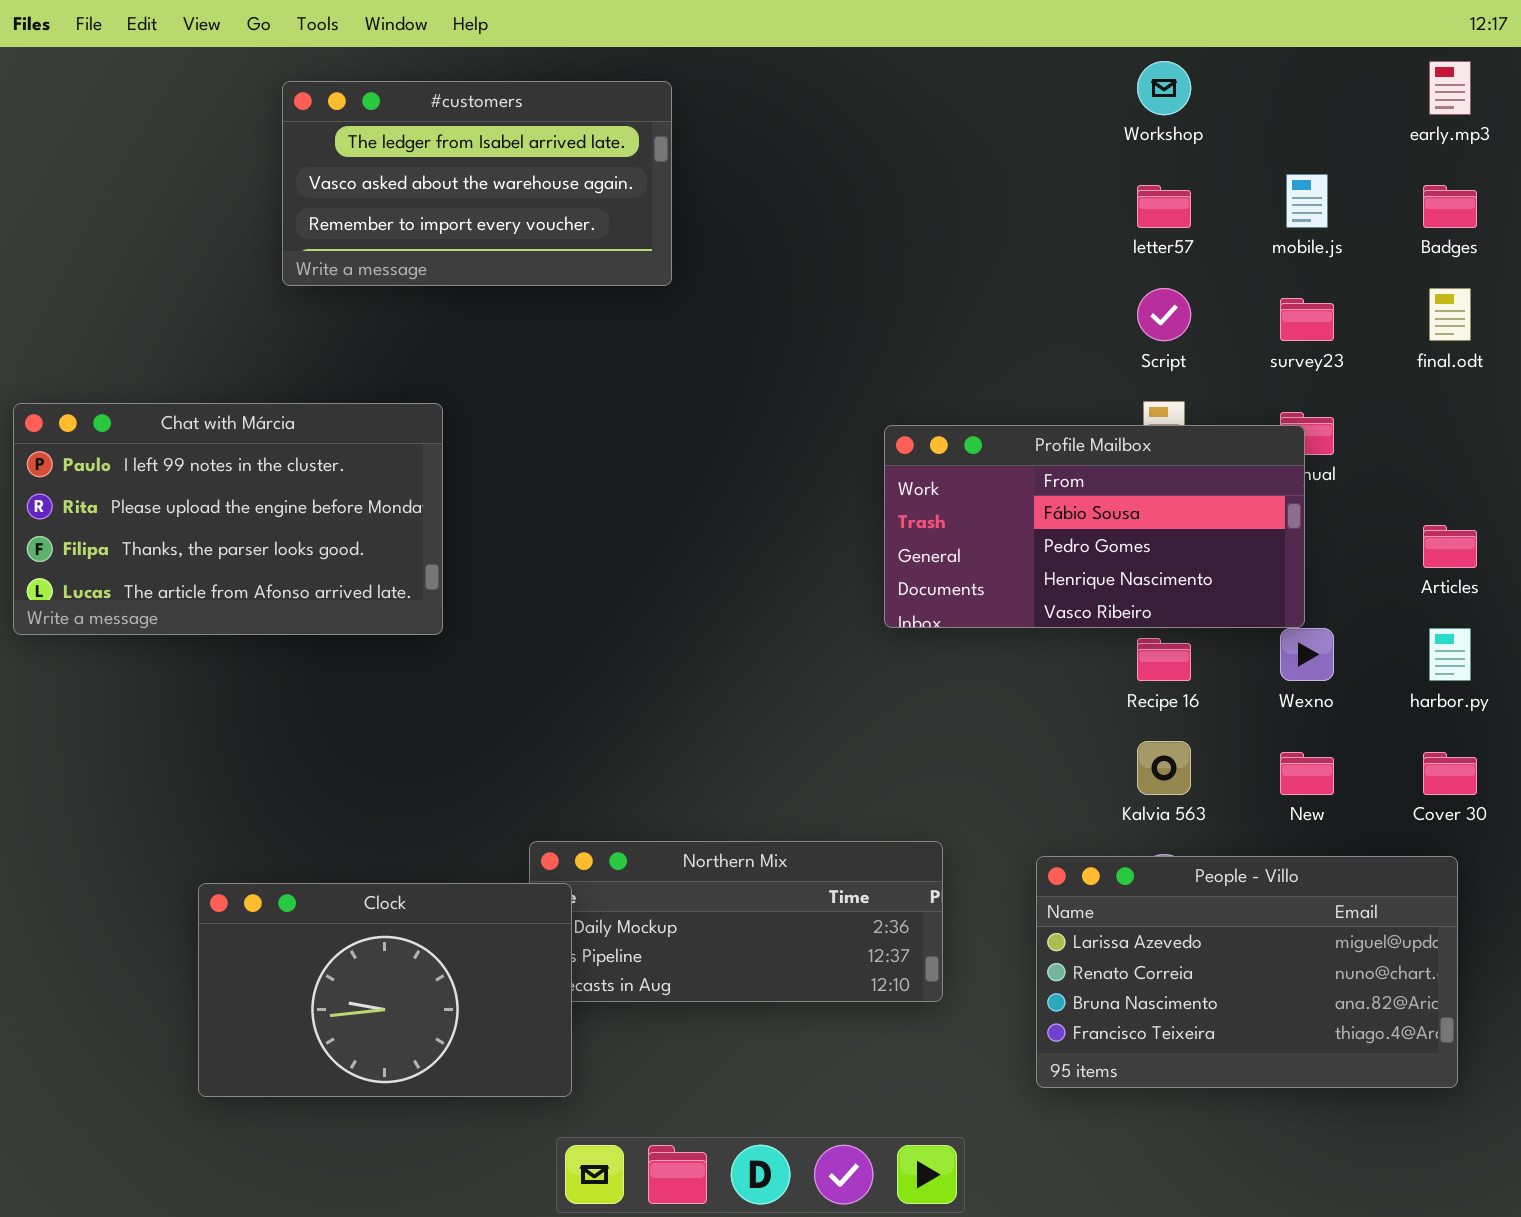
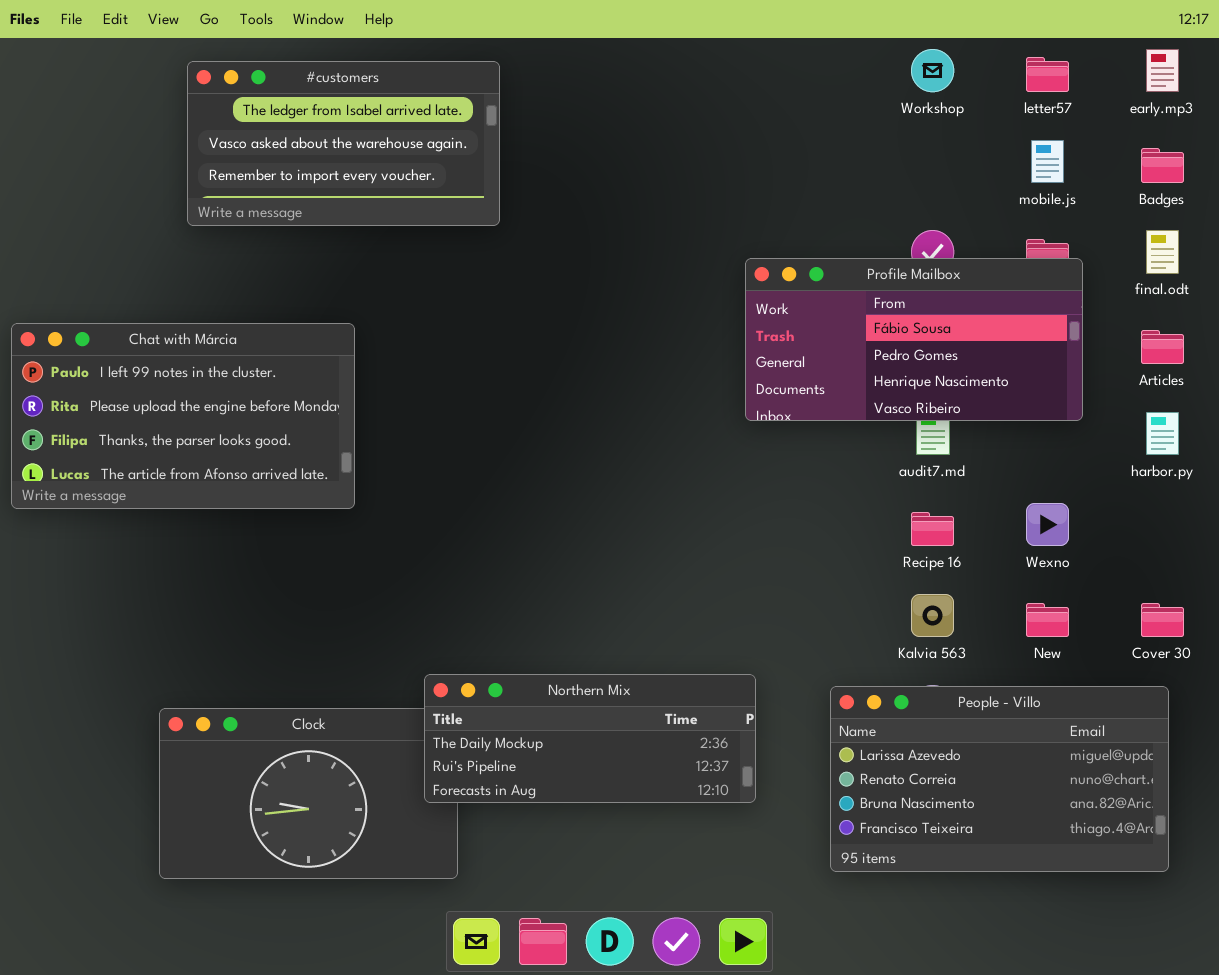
#customers: [282,81,672,286] -> [187,61,500,226], moved
letter57: [1137,185,1191,228] -> [1026,57,1069,92], moved
Profile Mailbox: [884,425,1305,628] -> [745,258,1083,421], moved
Articles: [1423,525,1477,568] -> [1141,330,1184,364], moved
harbor.py: [1429,628,1471,681] -> [1146,412,1179,455], moved
Northern Mix: [529,841,943,1002] -> [424,674,756,803], raised

